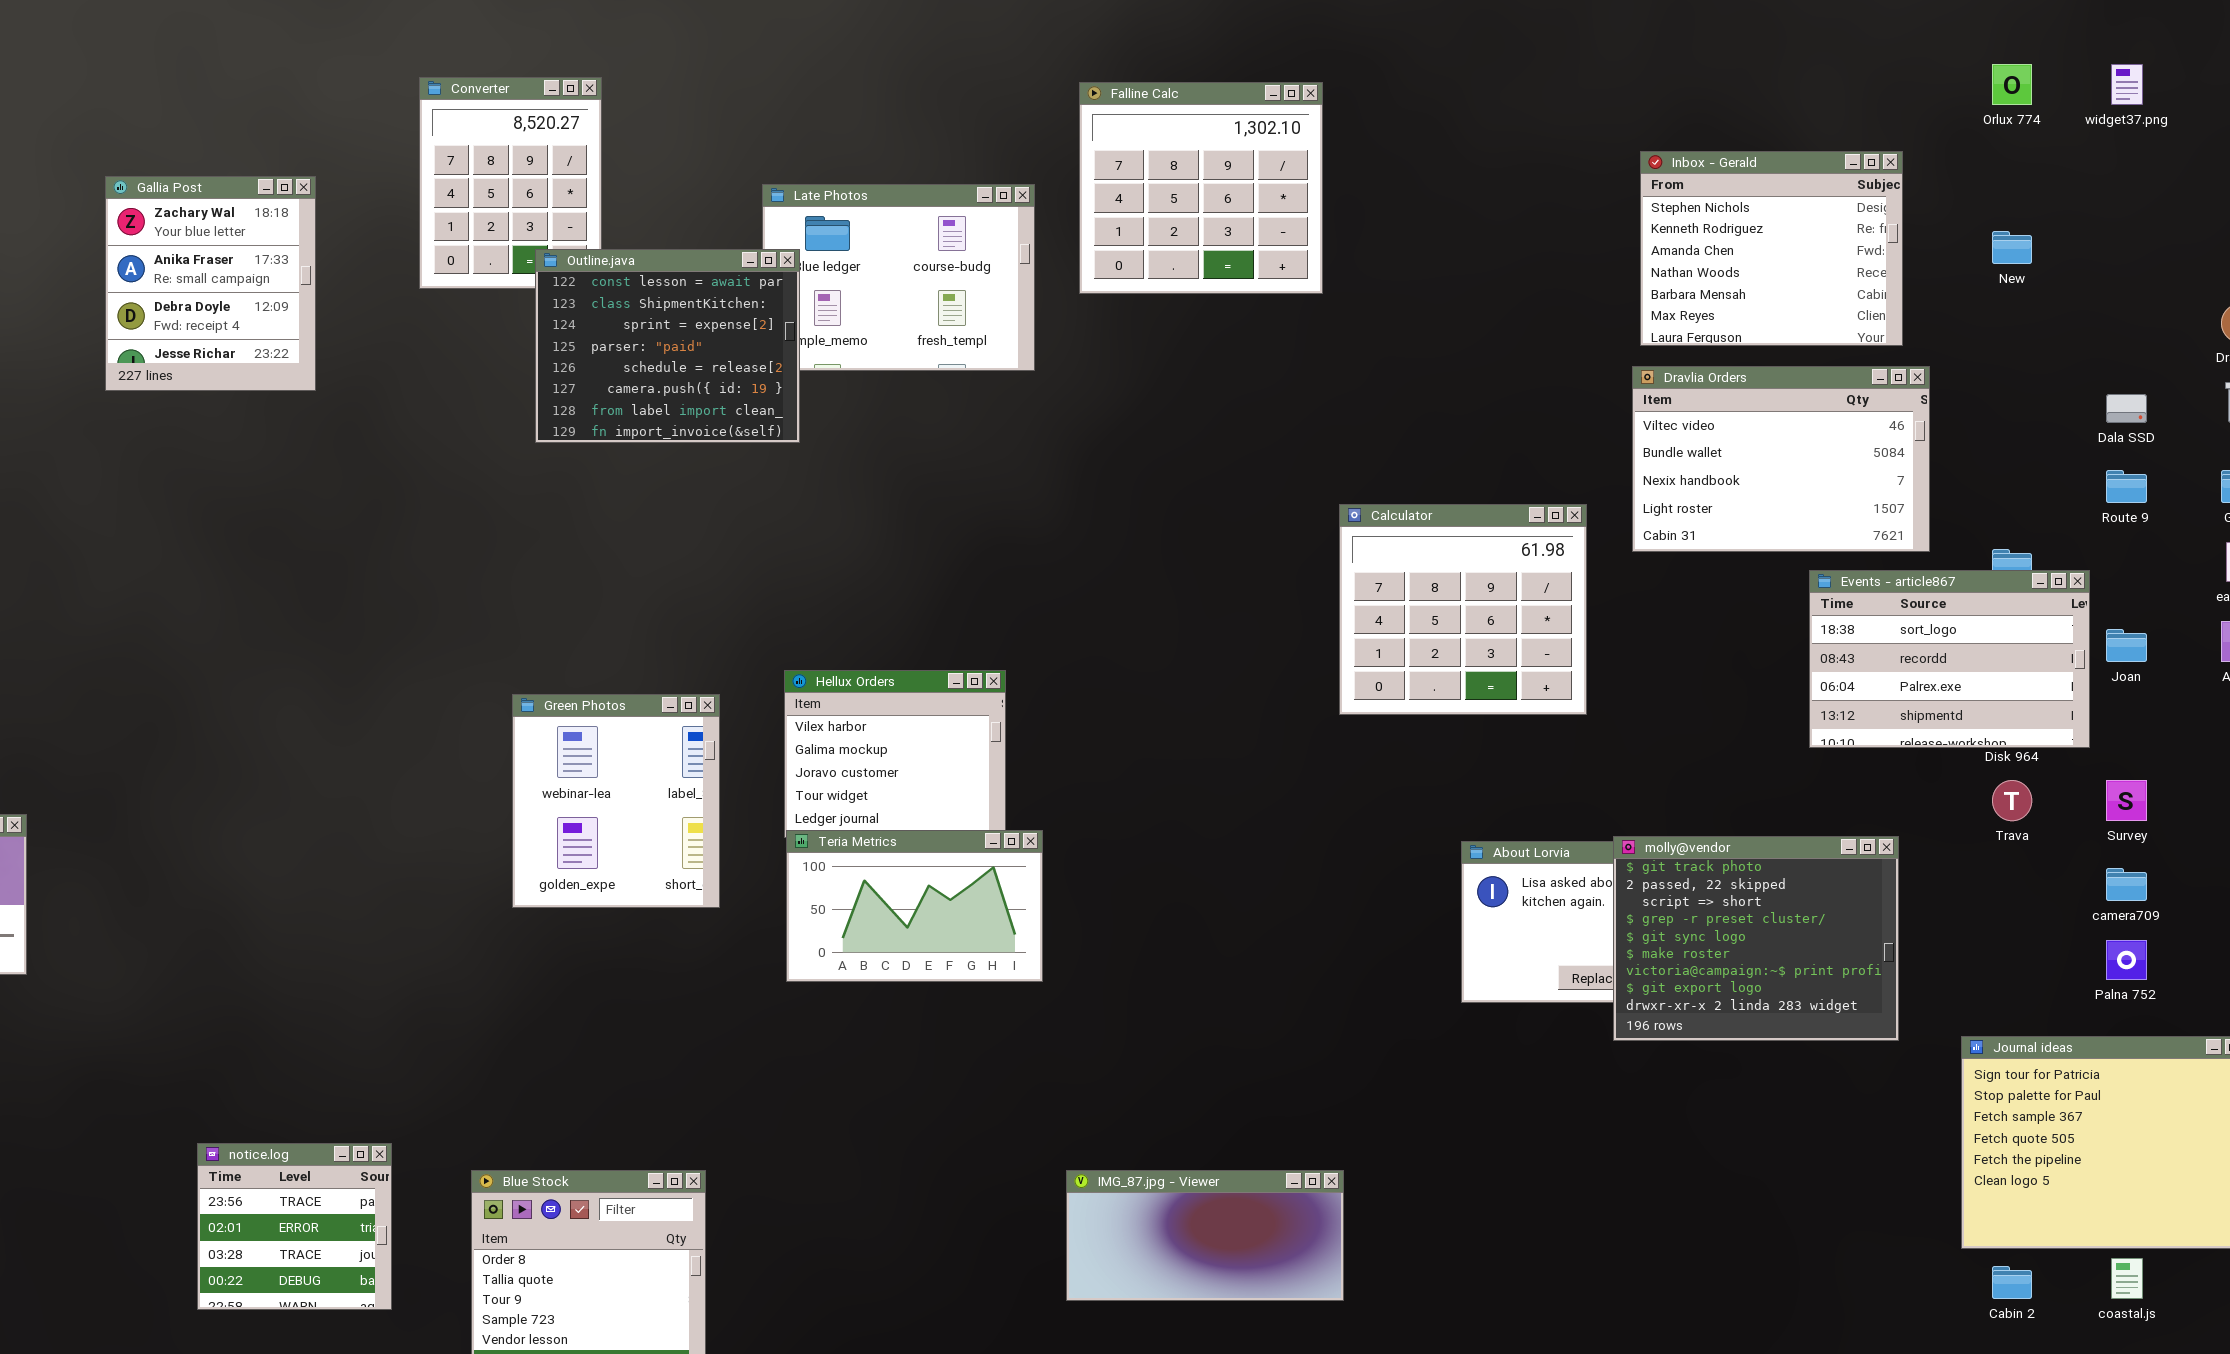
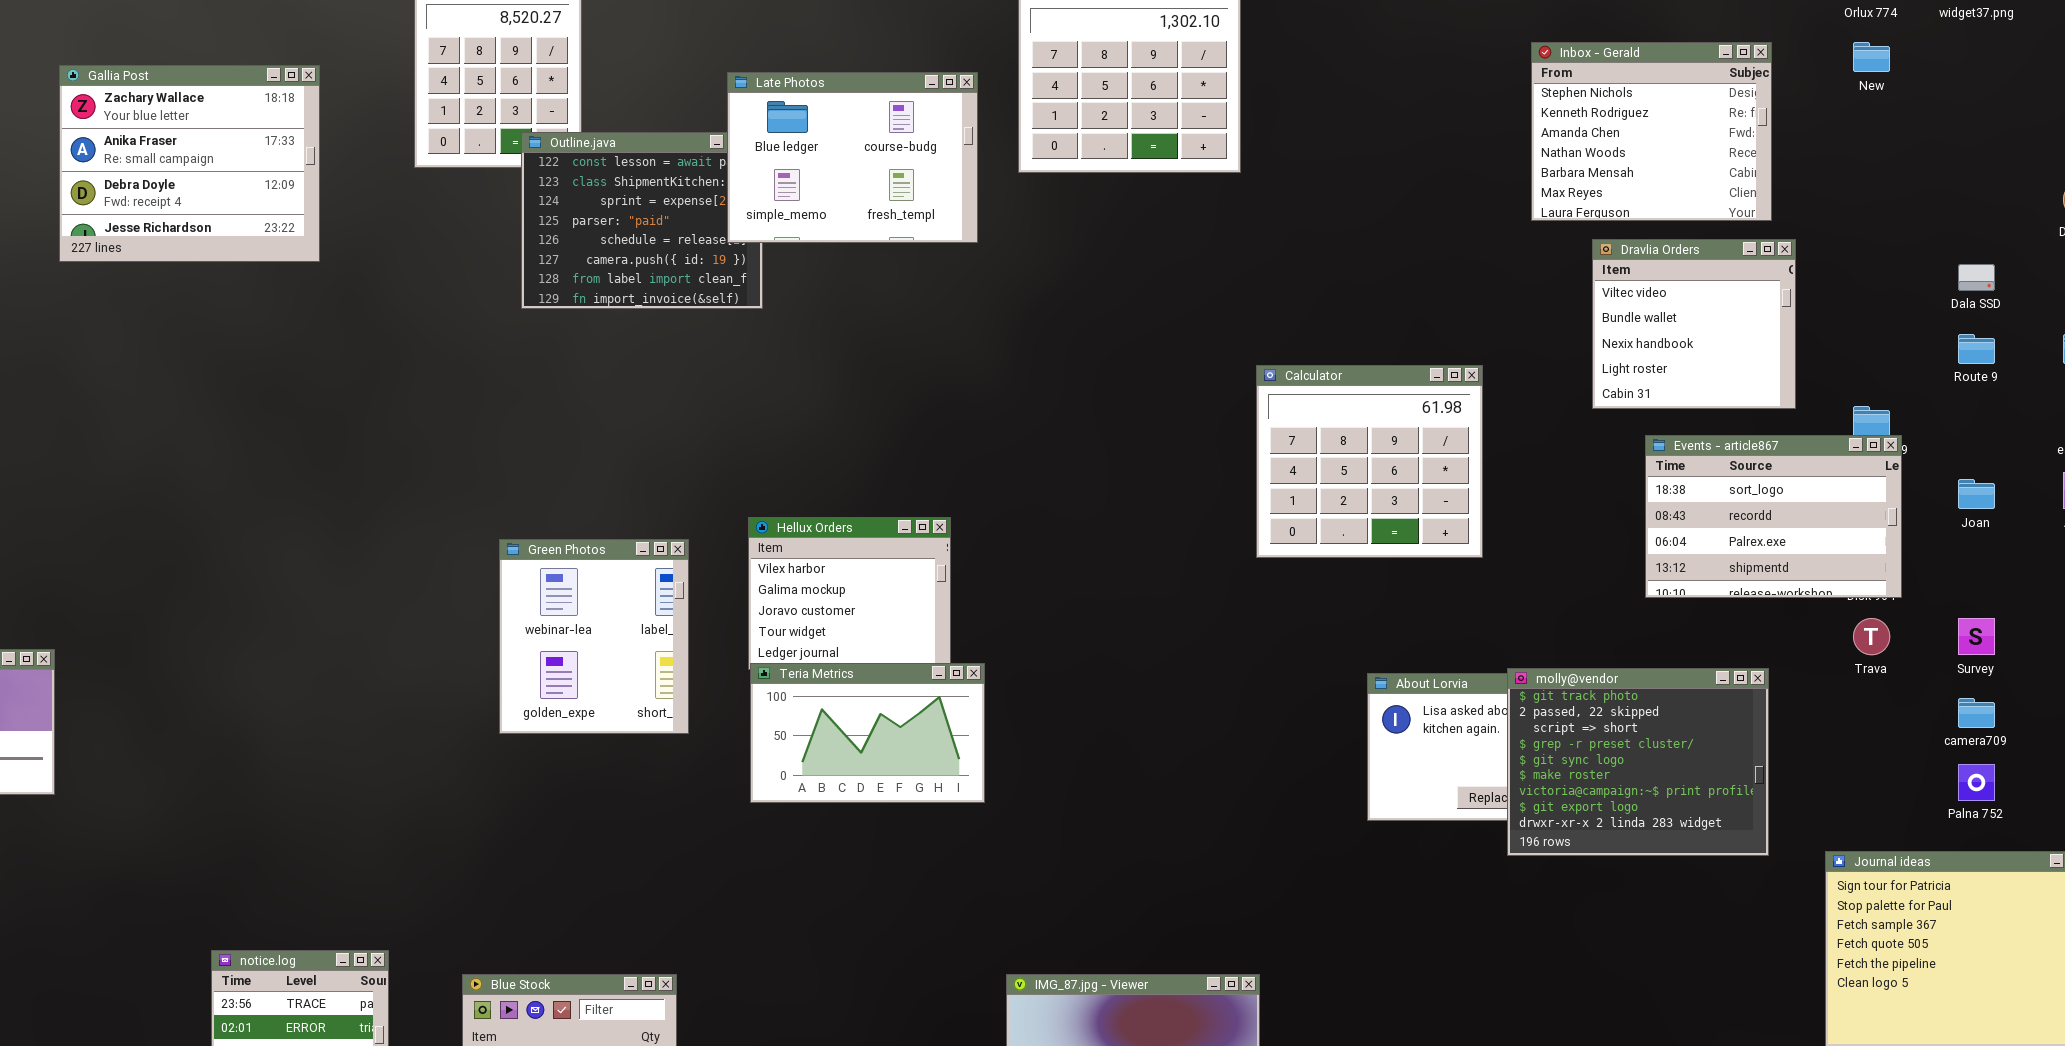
Gallia Post: [105,176,316,391] -> [59,65,320,262], resized
Late Photos: [762,184,1035,371] -> [727,72,978,243], raised
New: [1992,231,2032,264] -> [1853,42,1890,72], moved
Dravlia Orders: [1632,366,1930,552] -> [1592,239,1796,409], resized
Events - article867: [1809,570,2090,748] -> [1645,435,1902,598], moved

